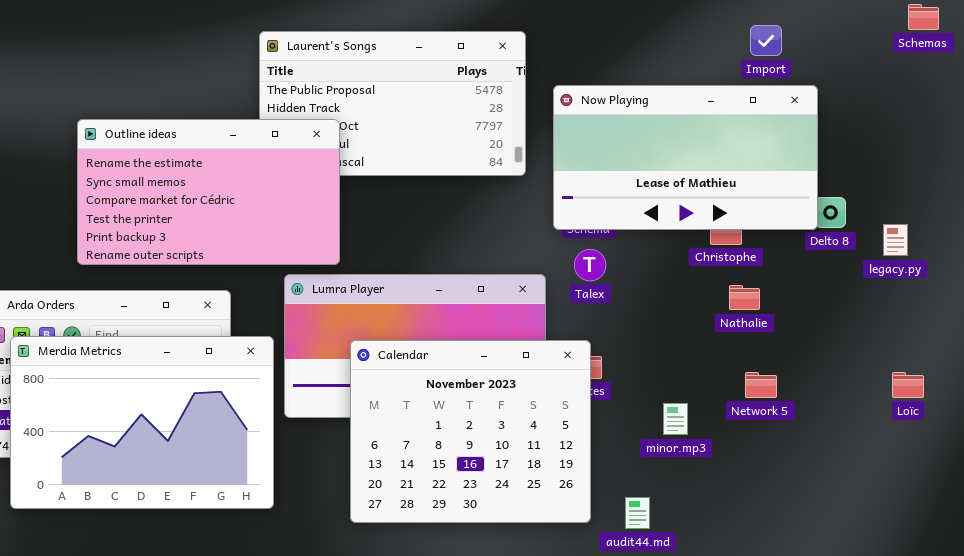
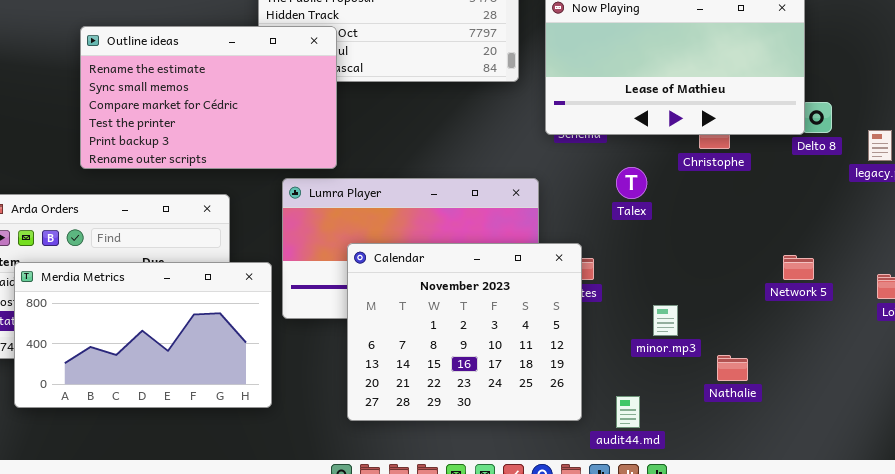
Talex: [574,249,606,281] -> [616,167,647,199], moved
Nathalie: [729,285,760,310] -> [717,355,748,381], moved
Merdia Metrics: [10,336,274,509] -> [14,262,272,408], resized
Network 5: [745,372,777,398] -> [783,255,814,280], moved

